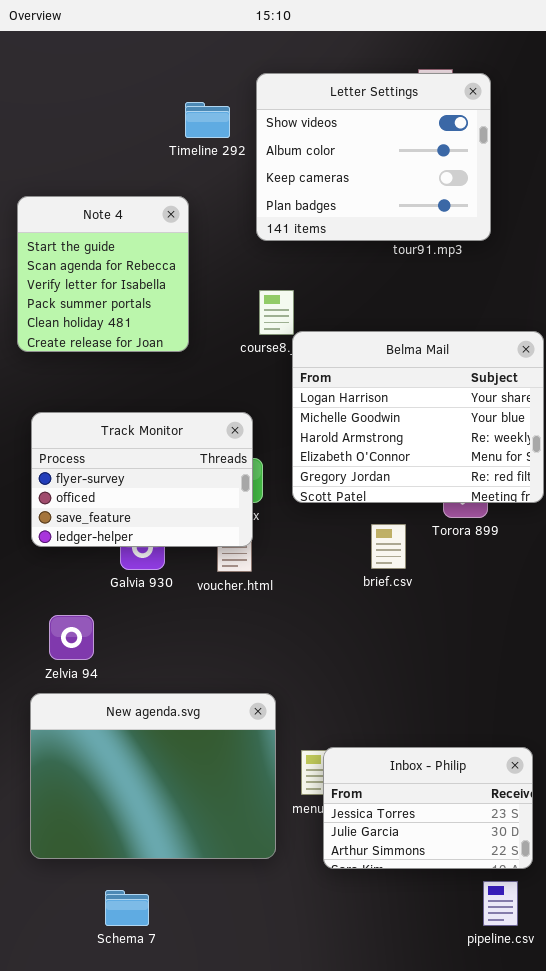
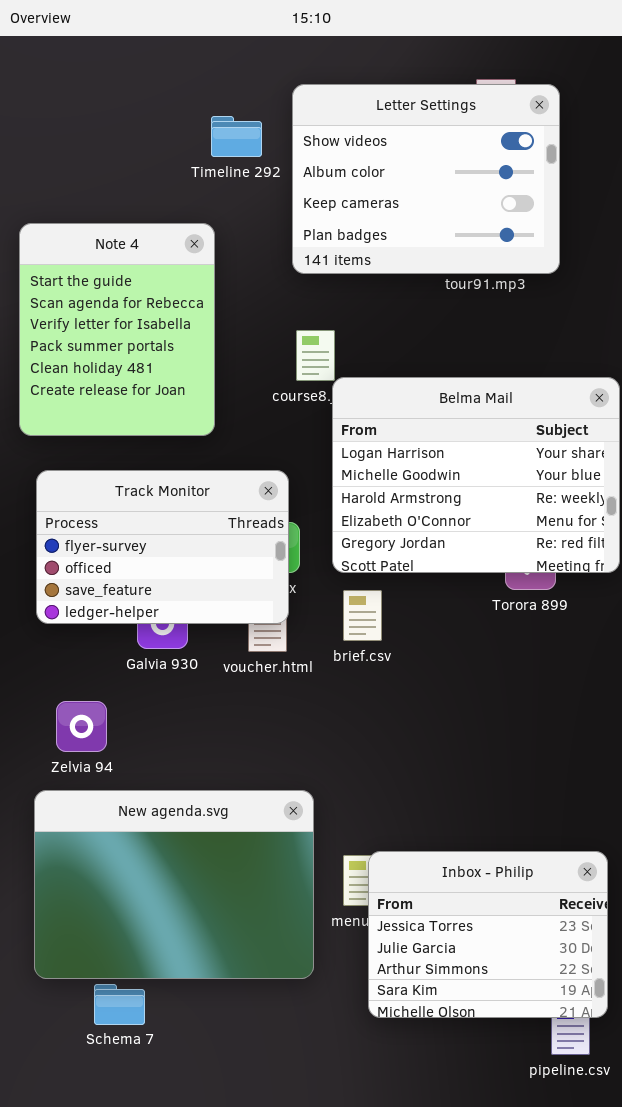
Note 4: [17,196,189,352] -> [19,223,215,436], resized
brief.csv: [371,524,406,569] -> [343,590,382,641], moved
Inbox - Philip: [323,747,533,869] -> [368,851,608,1018], resized
Schema 7: [105,890,149,926] -> [94,984,145,1025], moved

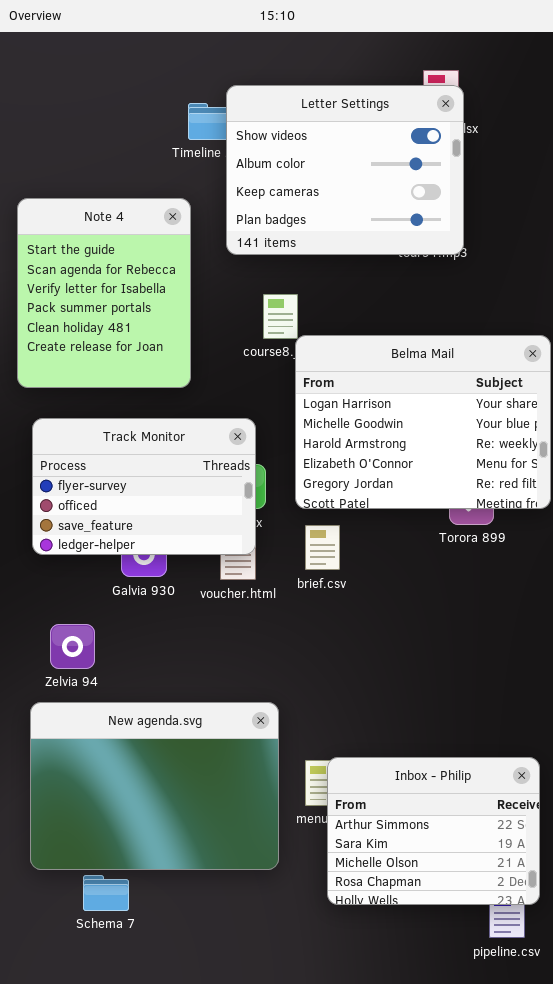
Letter Settings: [292,84,560,274] -> [226,85,464,255], moved
Inbox - Philip: [368,851,608,1018] -> [327,757,540,905], scrolled down 2 rows

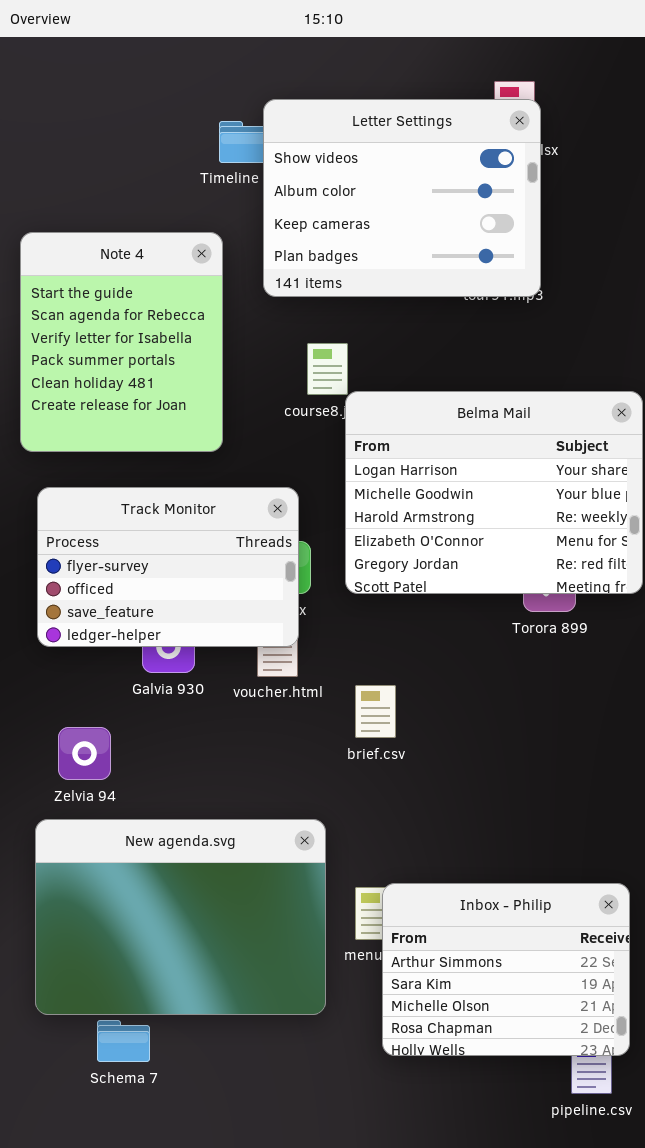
brief.csv: [305,525,340,570] -> [355,685,396,738], moved

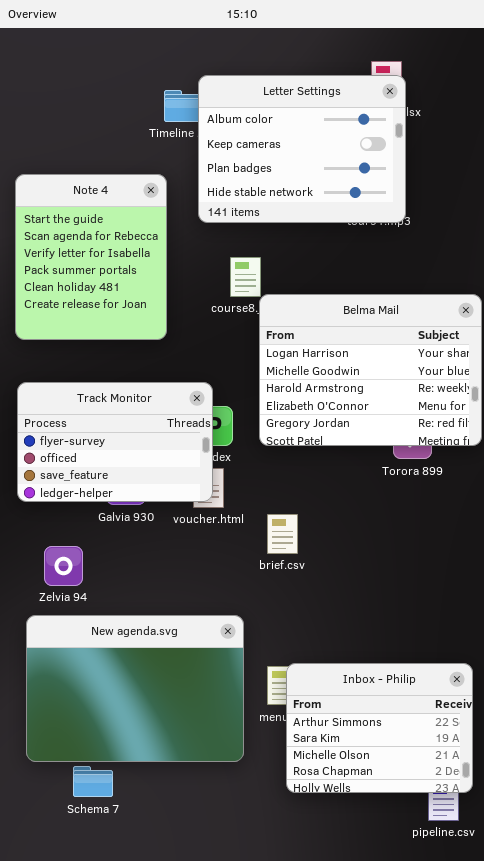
Letter Settings: [263,99,541,297] -> [198,75,406,223], scrolled down 1 row
Track Monitor: [37,487,299,647] -> [17,382,213,502], moved

